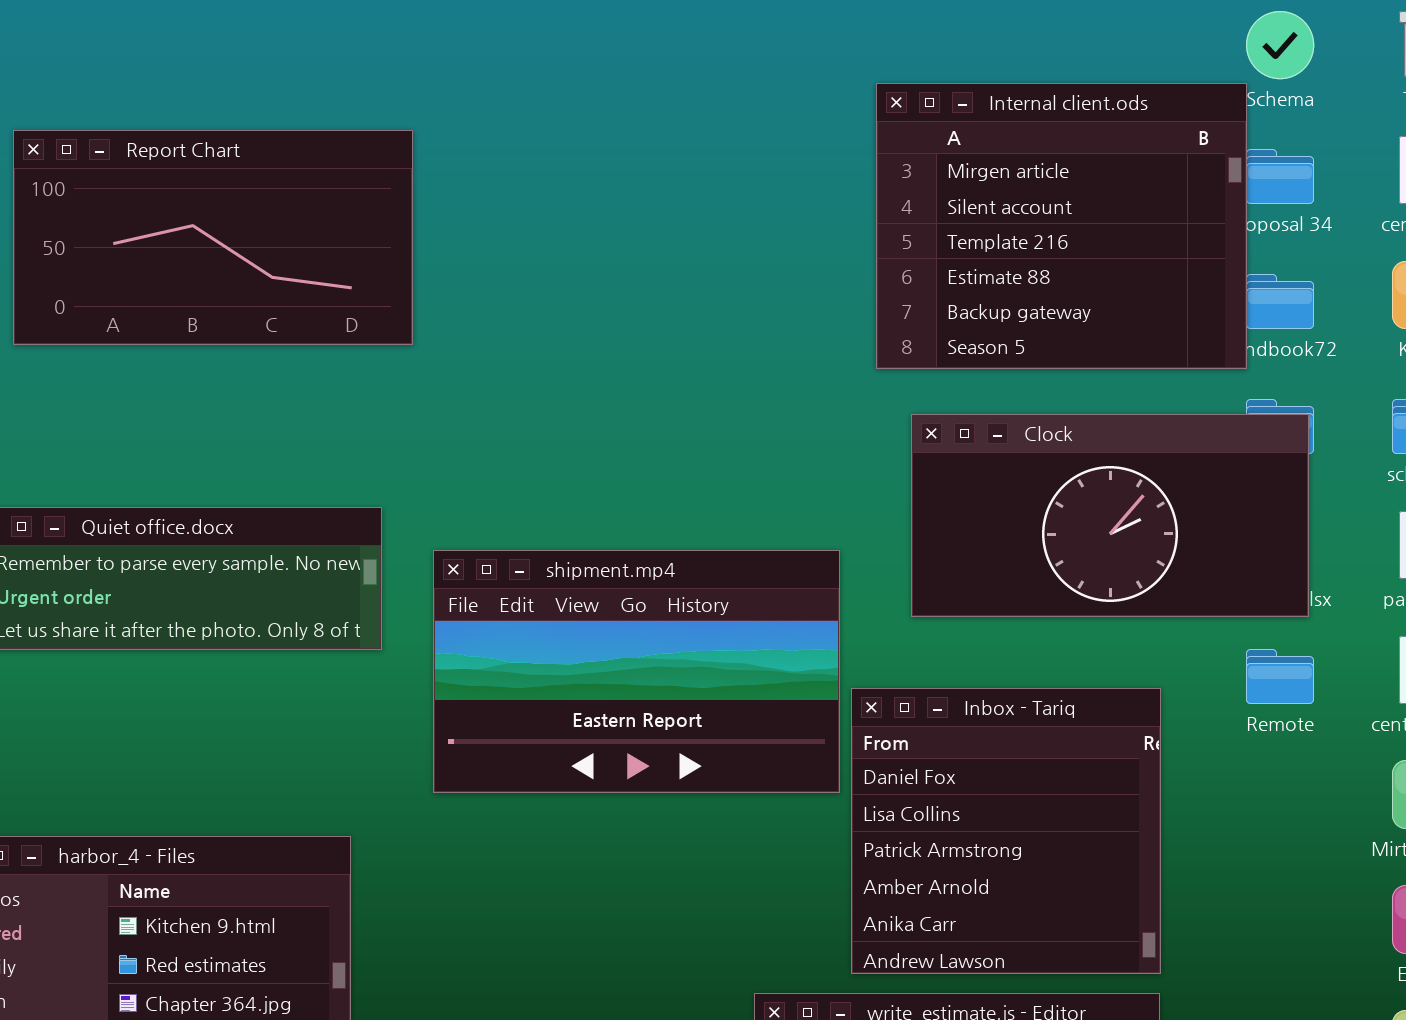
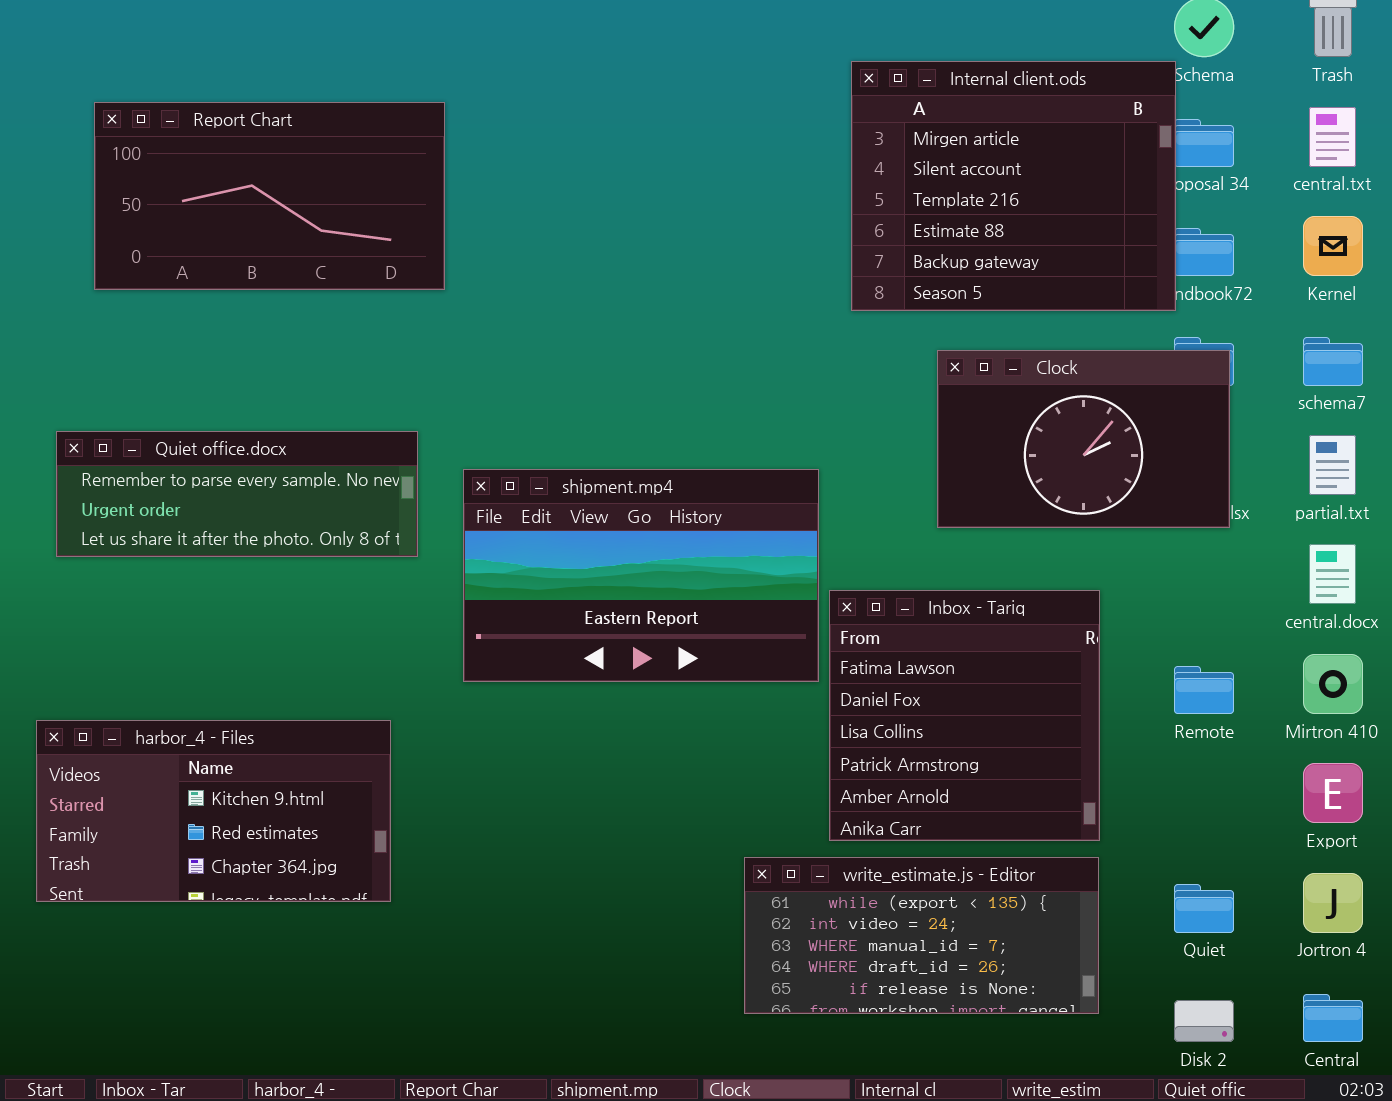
Clock: [911,414,1309,617] -> [937,350,1230,528], resized
Remote: [1246,649,1314,704] -> [1174,666,1234,714], moved
Inbox - Tariq: [851,688,1161,974] -> [829,590,1100,841], scrolled up 1 row

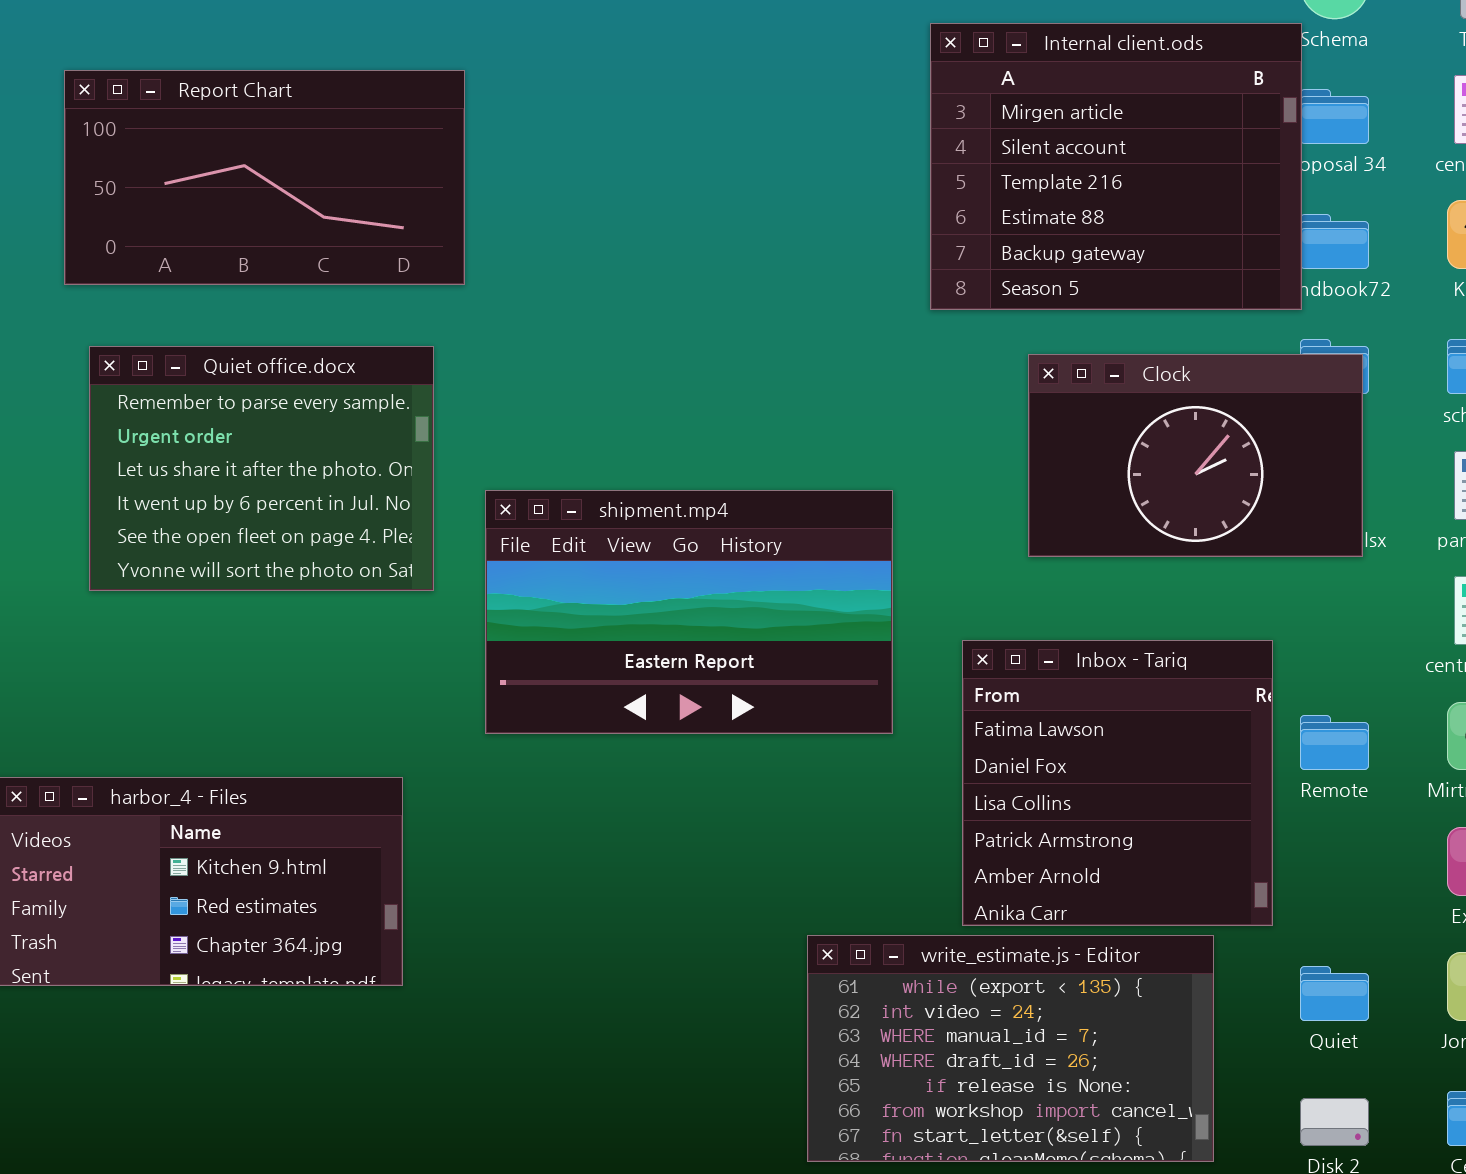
Quiet office.docx: [56,431,418,557] -> [89,346,434,591], resized
Inbox - Tariq: [829,590,1100,841] -> [962,640,1273,926], moved
write_estimate.js - Editor: [744,857,1099,1014] -> [807,935,1214,1162], resized

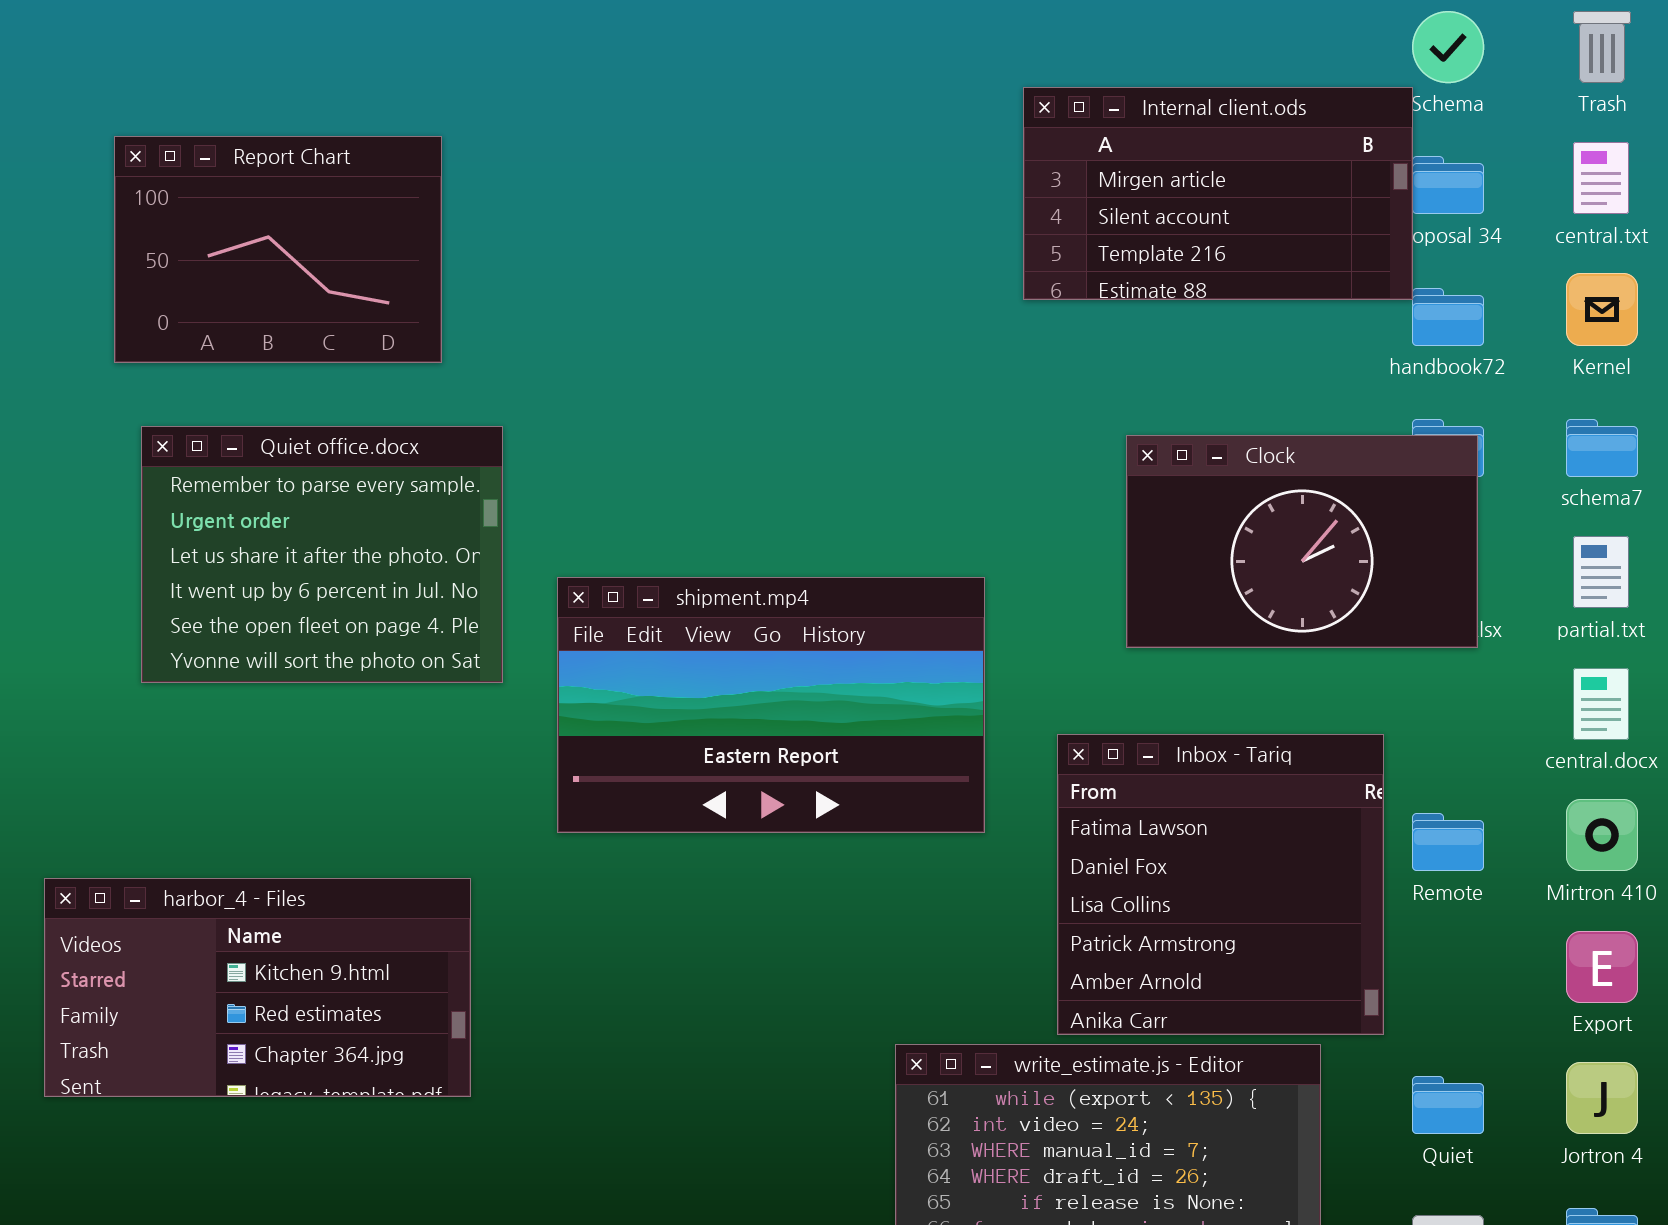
Internal client.ods: [930,23,1302,310] -> [1023,87,1413,300], resized
Report Chart: [64,70,465,285] -> [114,136,442,363], resized

